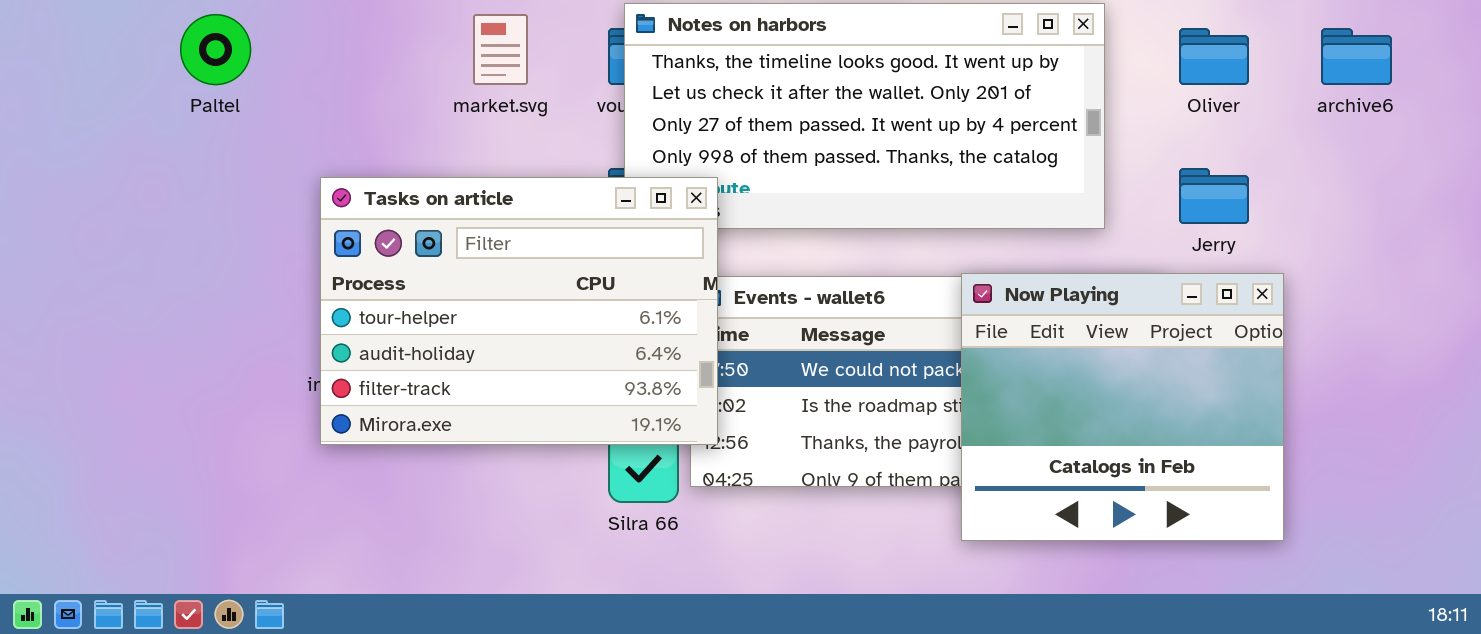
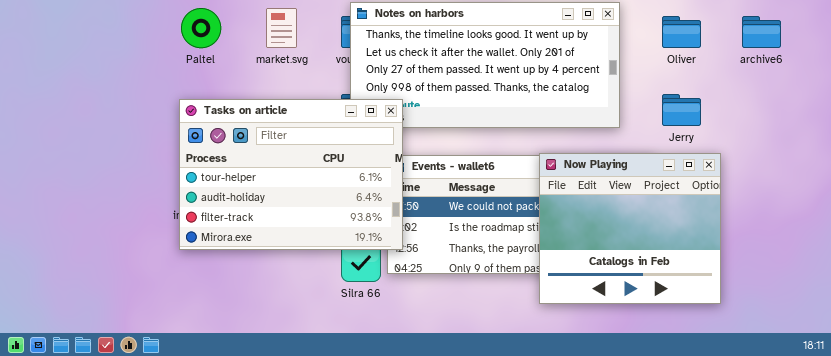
Paltel: [180,14,251,85] -> [181,8,221,48], moved

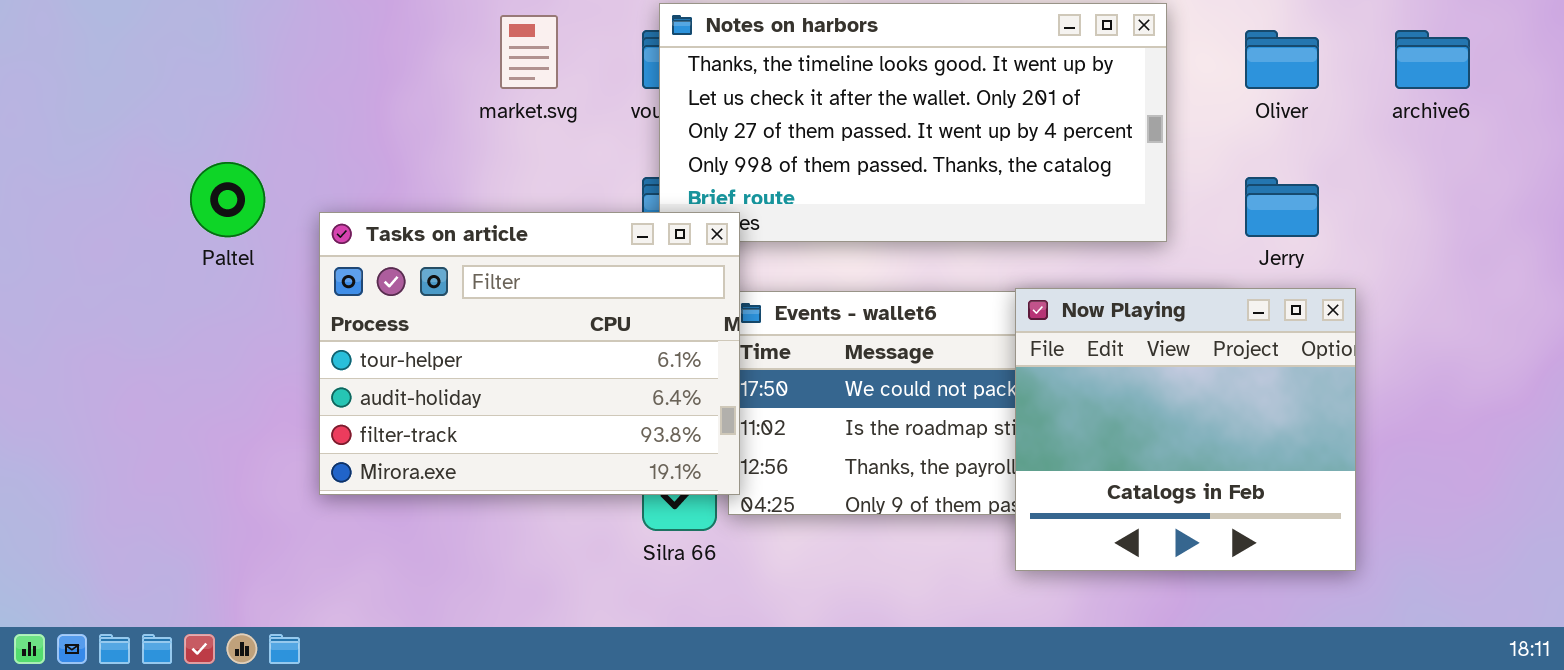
Paltel: [181,8,221,48] -> [190,162,265,237], moved
Tasks on article: [179,99,403,250] -> [319,212,740,495], moved

